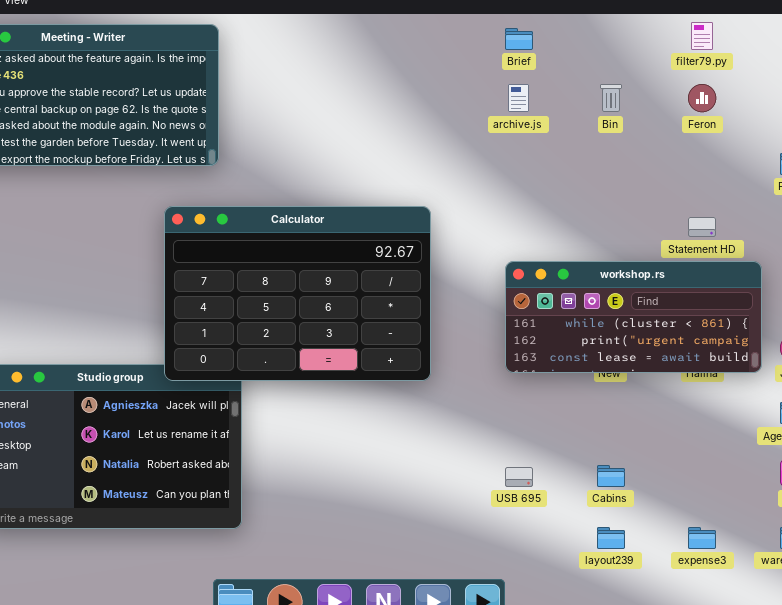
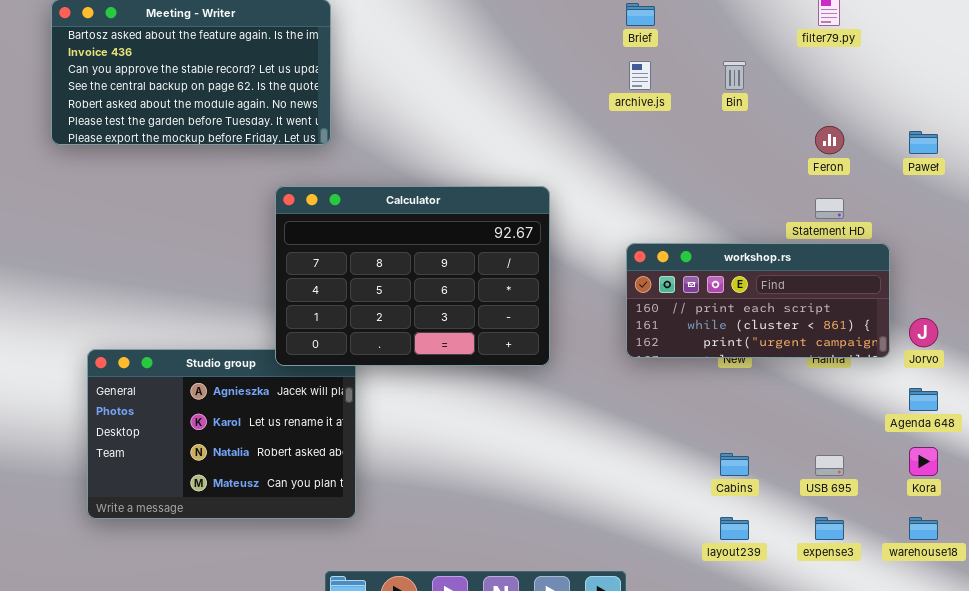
Feron: [688,84,716,112] -> [815,126,844,154], moved
workshop.rs: [505,261,762,373] -> [626,243,890,358], scrolled up 1 row
USB 695: [505,467,533,487] -> [815,455,844,476], moved

